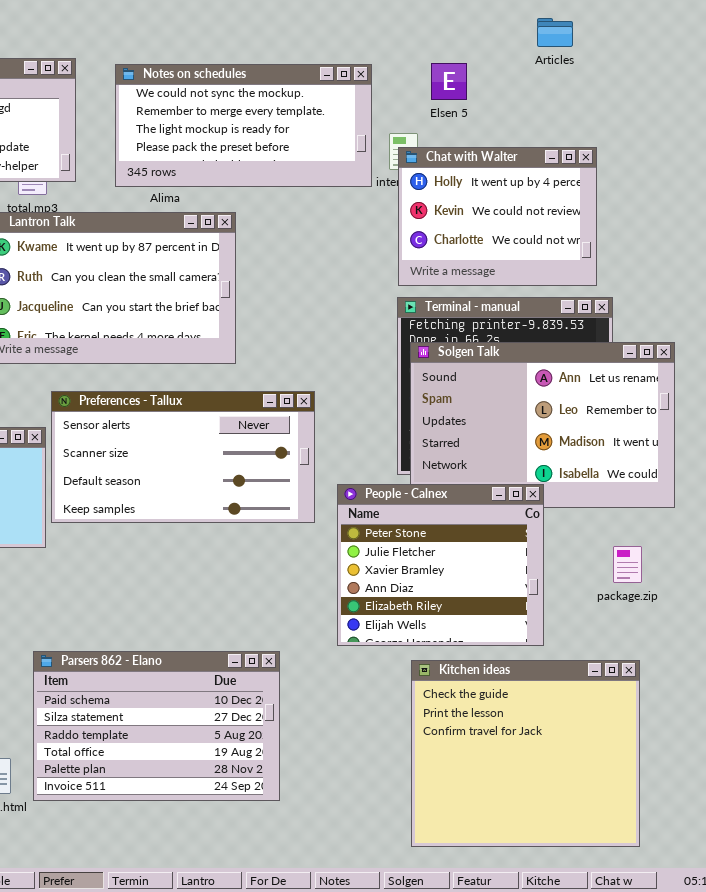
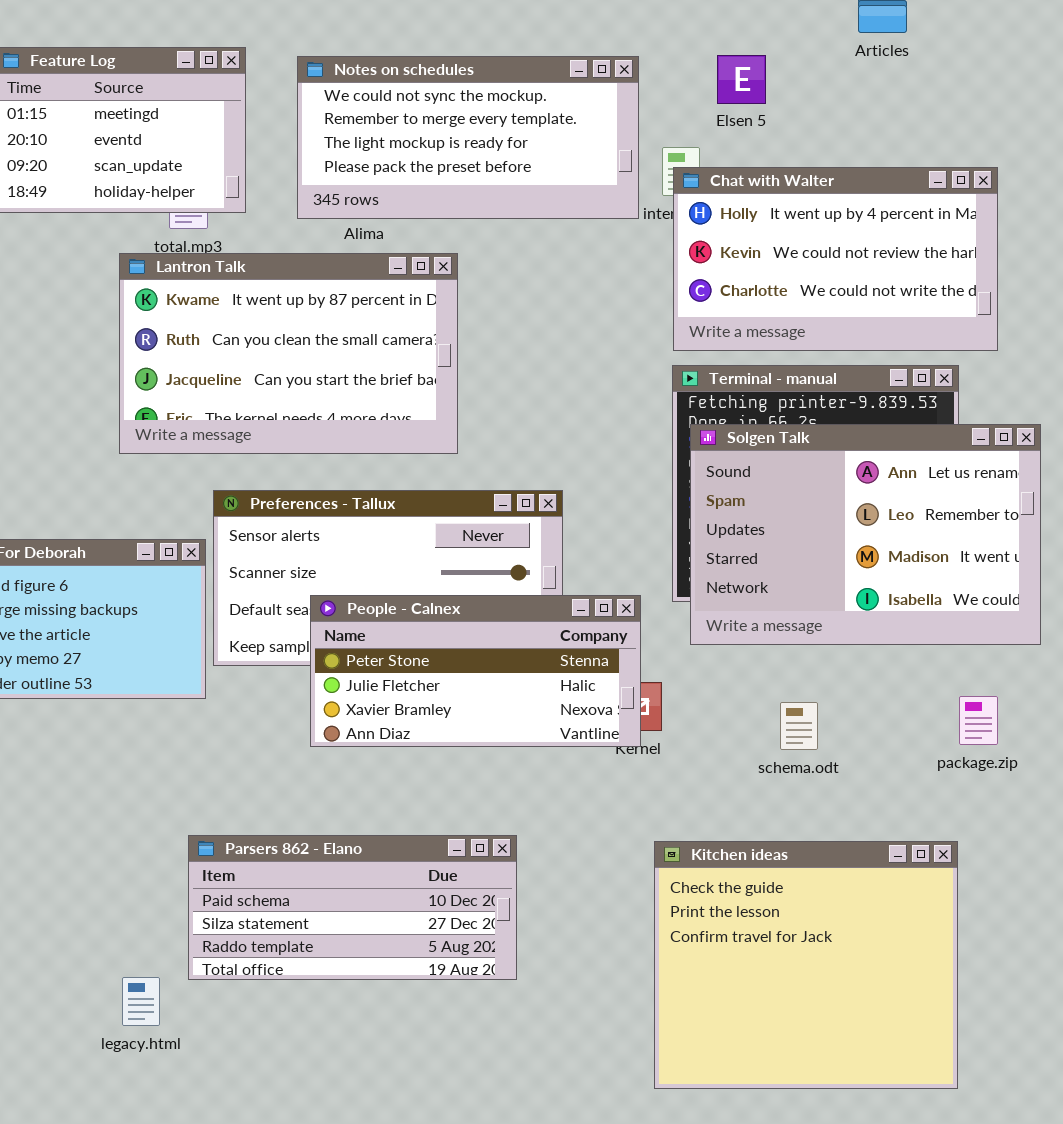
Chat with Walter: [398,147,597,286] -> [673,167,998,351], resized
People - Calnex: [337,484,544,646] -> [310,595,641,747], moved, resized
Parsers 862 - Elano: [33,651,280,801] -> [188,835,517,980], resized
Kitchen ideas: [411,660,640,847] -> [654,841,958,1089], moved

